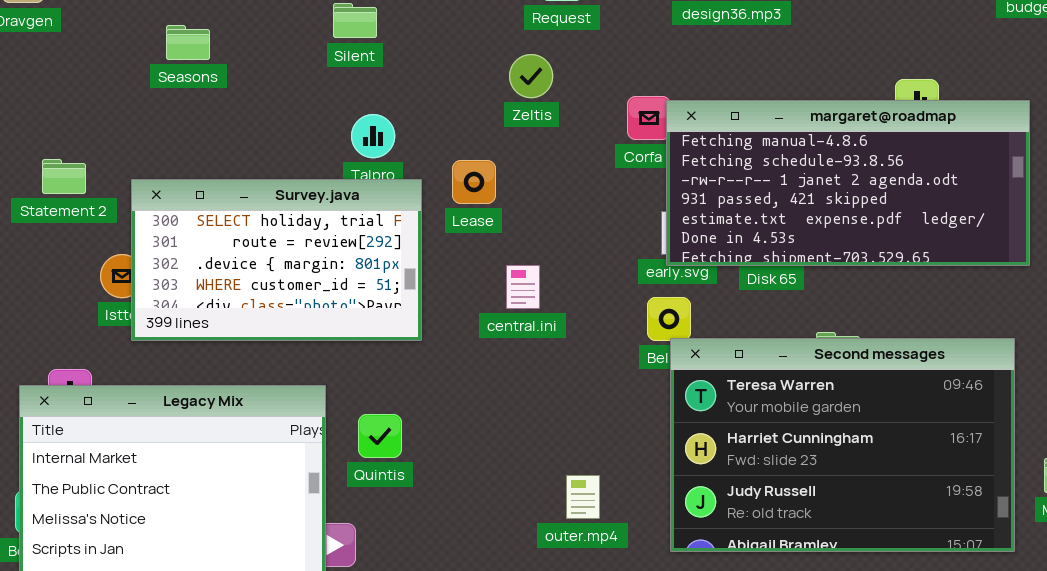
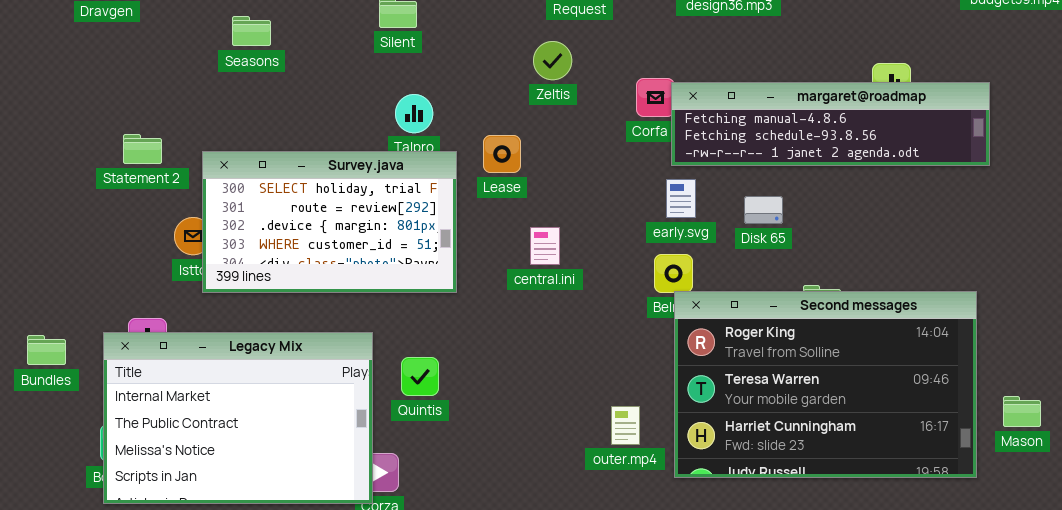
margaret@roadmap: [666,100,1030,266] -> [671,82,990,166], resized
Second messages: [670,338,1015,552] -> [674,291,977,478], scrolled up 1 row
outer.mp4: [566,475,600,519] -> [611,406,640,445], moved

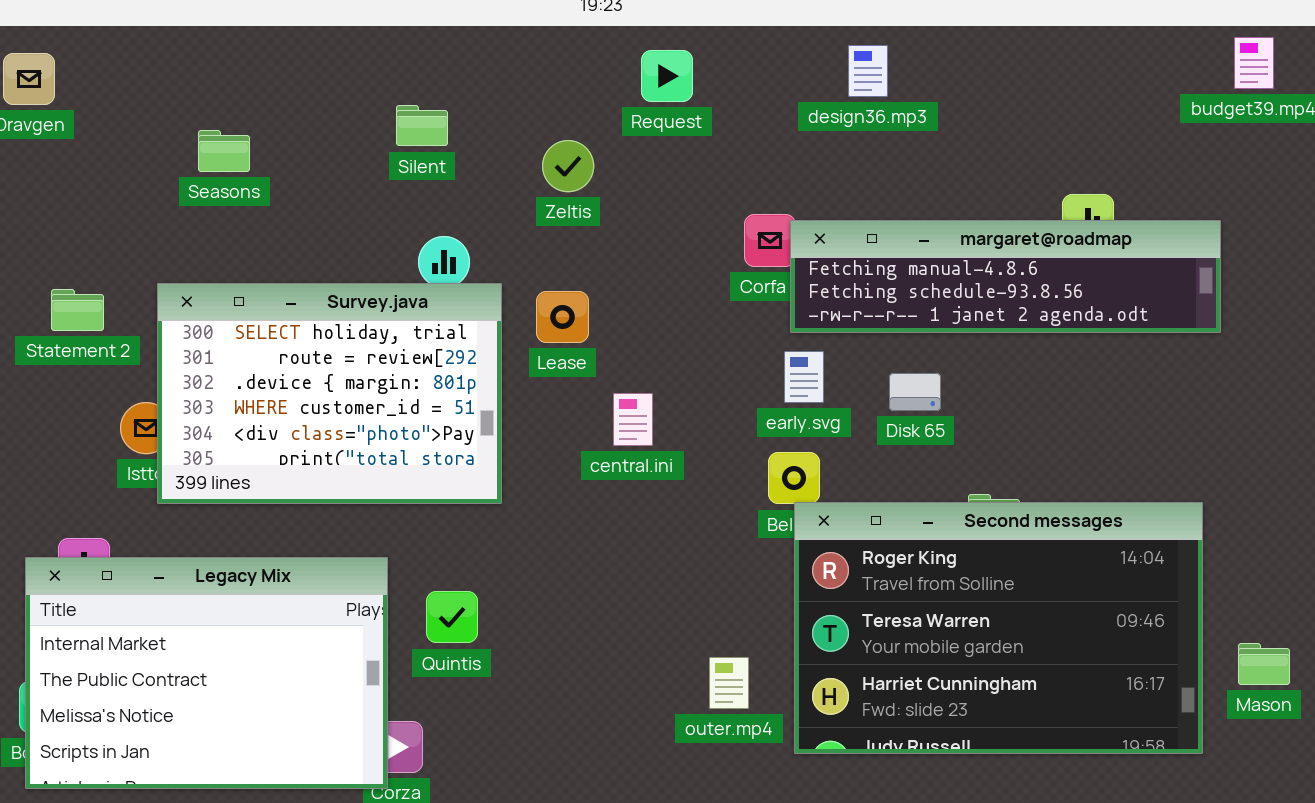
Zeltis: [533,41,572,80] -> [542,140,594,192], moved
Survey.java: [202,151,457,293] -> [157,283,502,504], resized
central.ini: [530,227,560,265] -> [613,393,653,446], moved

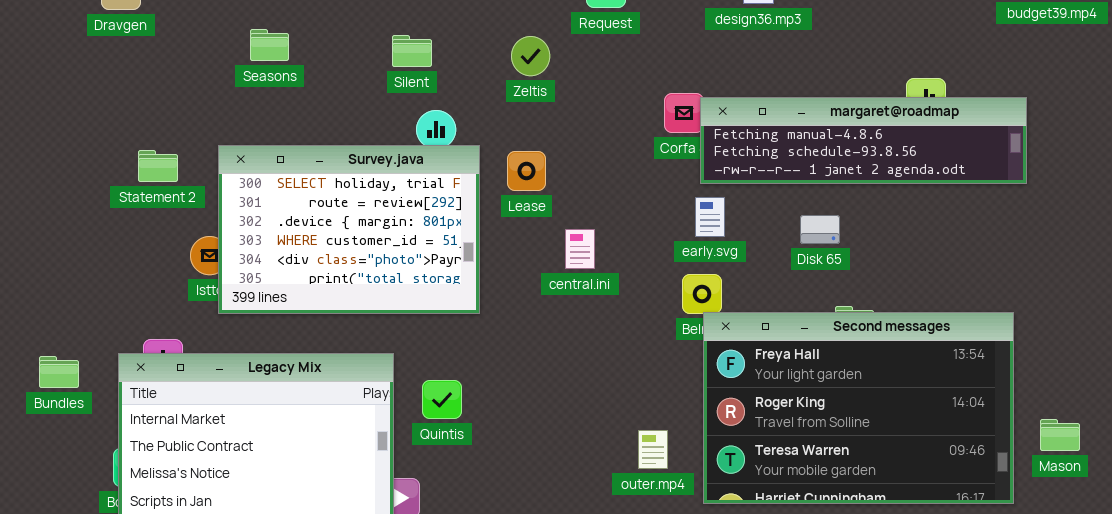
Silent: [396,105,448,146] -> [392,35,432,67], moved
Disk 65: [889,373,941,411] -> [800,215,840,244], moved
Second messages: [794,502,1203,754] -> [703,312,1014,504], scrolled up 1 row

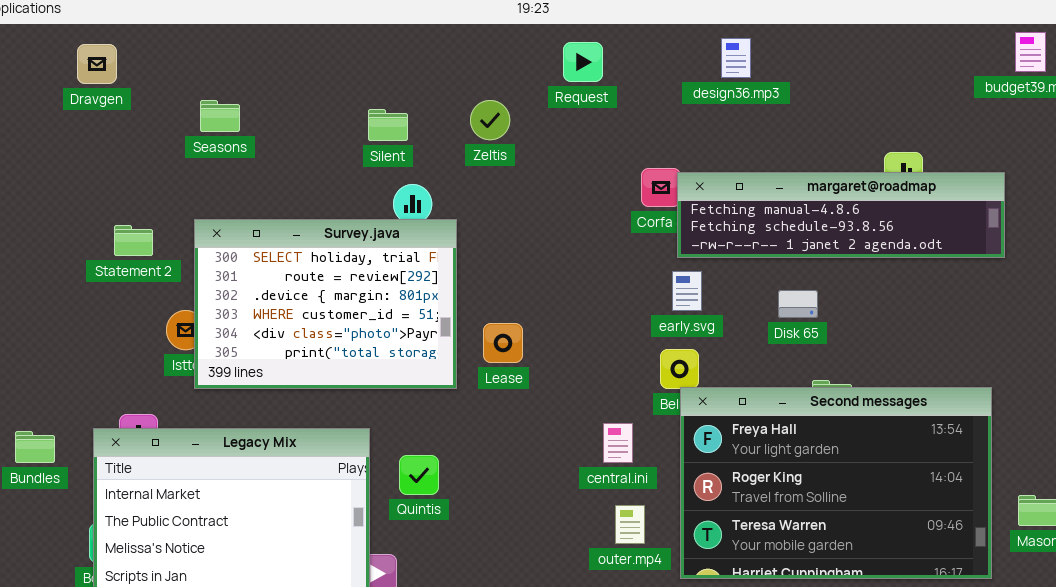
Seasons: [250,29,289,61] -> [200,100,240,132], moved
Zeltis: [511,36,550,76] -> [470,100,510,140], moved
Lease: [507,151,546,191] -> [483,323,523,363], moved
central.ini: [565,229,595,269] -> [603,423,633,463], moved

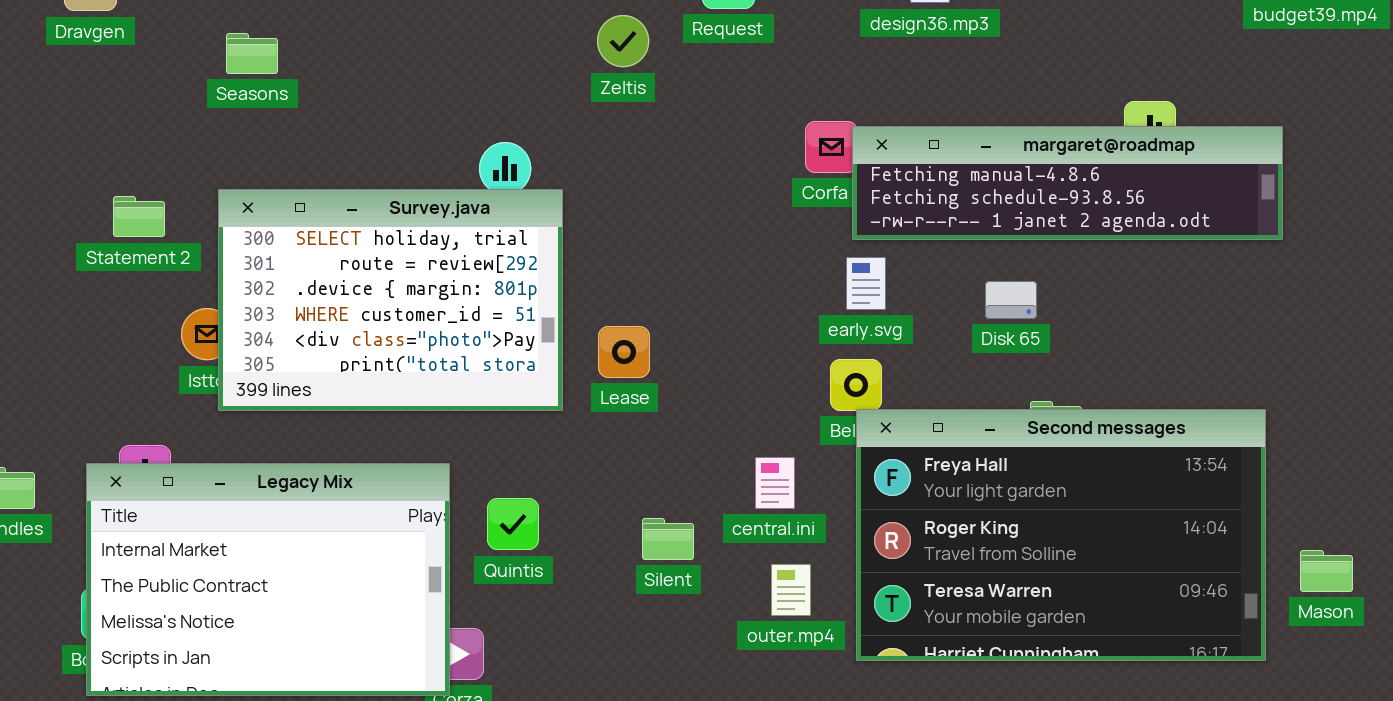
Zeltis: [470,100,510,140] -> [597,15,649,67], moved
Silent: [368,109,408,141] -> [642,518,694,560], moved

